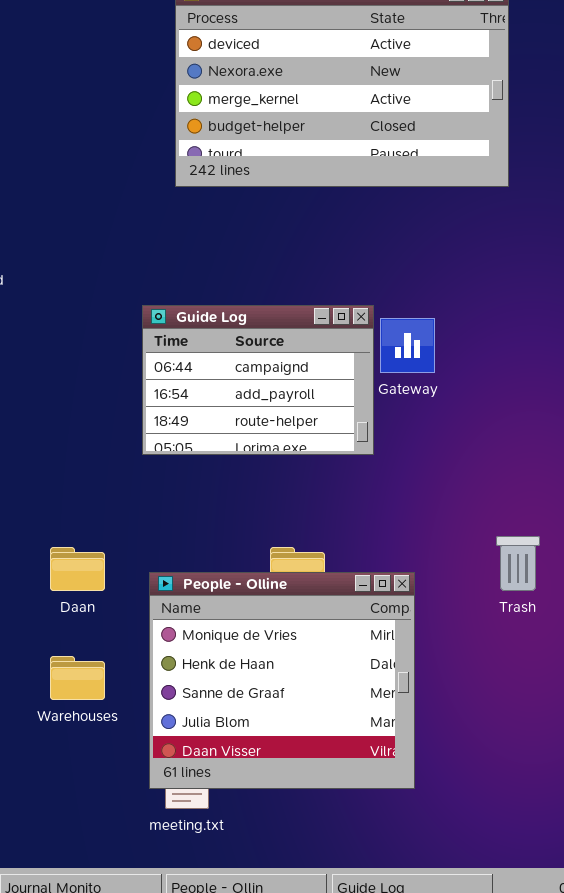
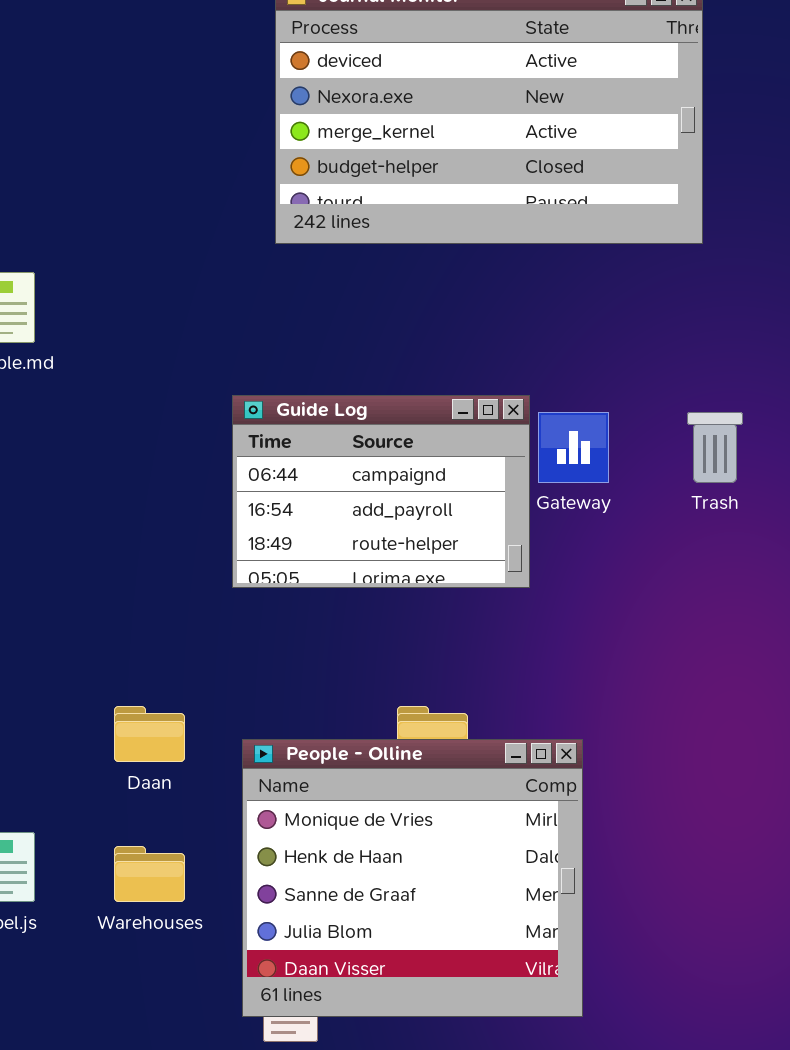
Trash: [496,536,540,591] -> [687,412,743,483], moved

